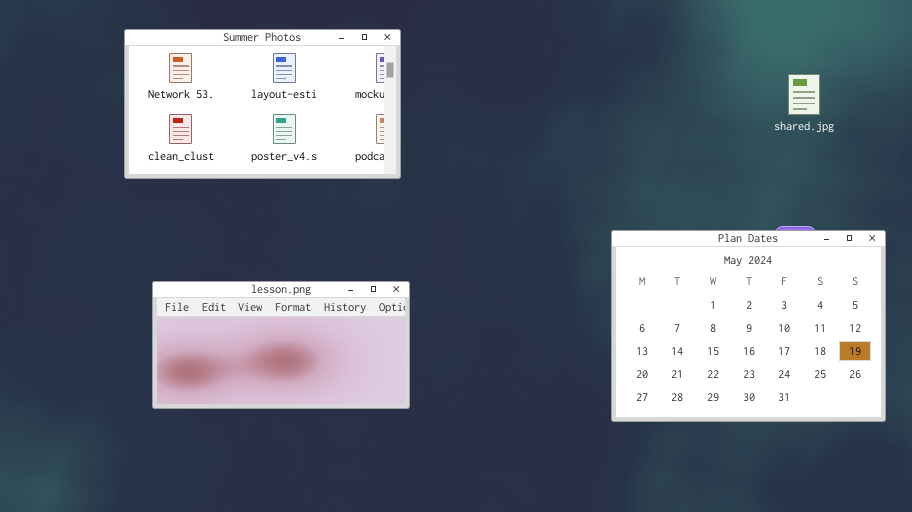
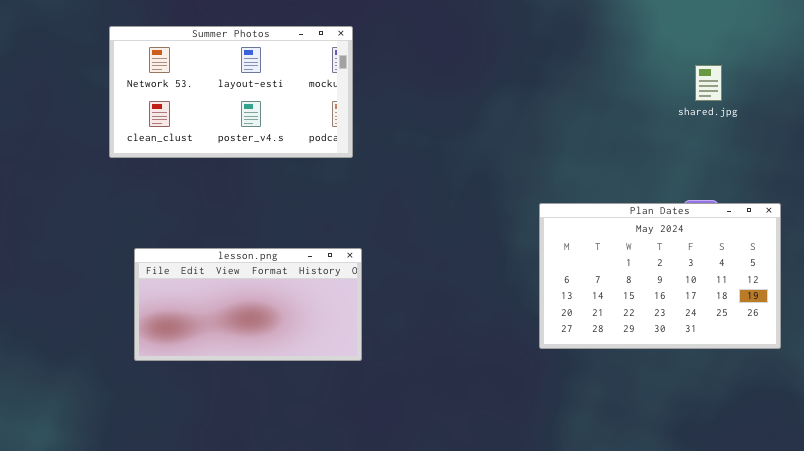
Plan Dates: [611,230,886,422] -> [539,203,781,349], resized

